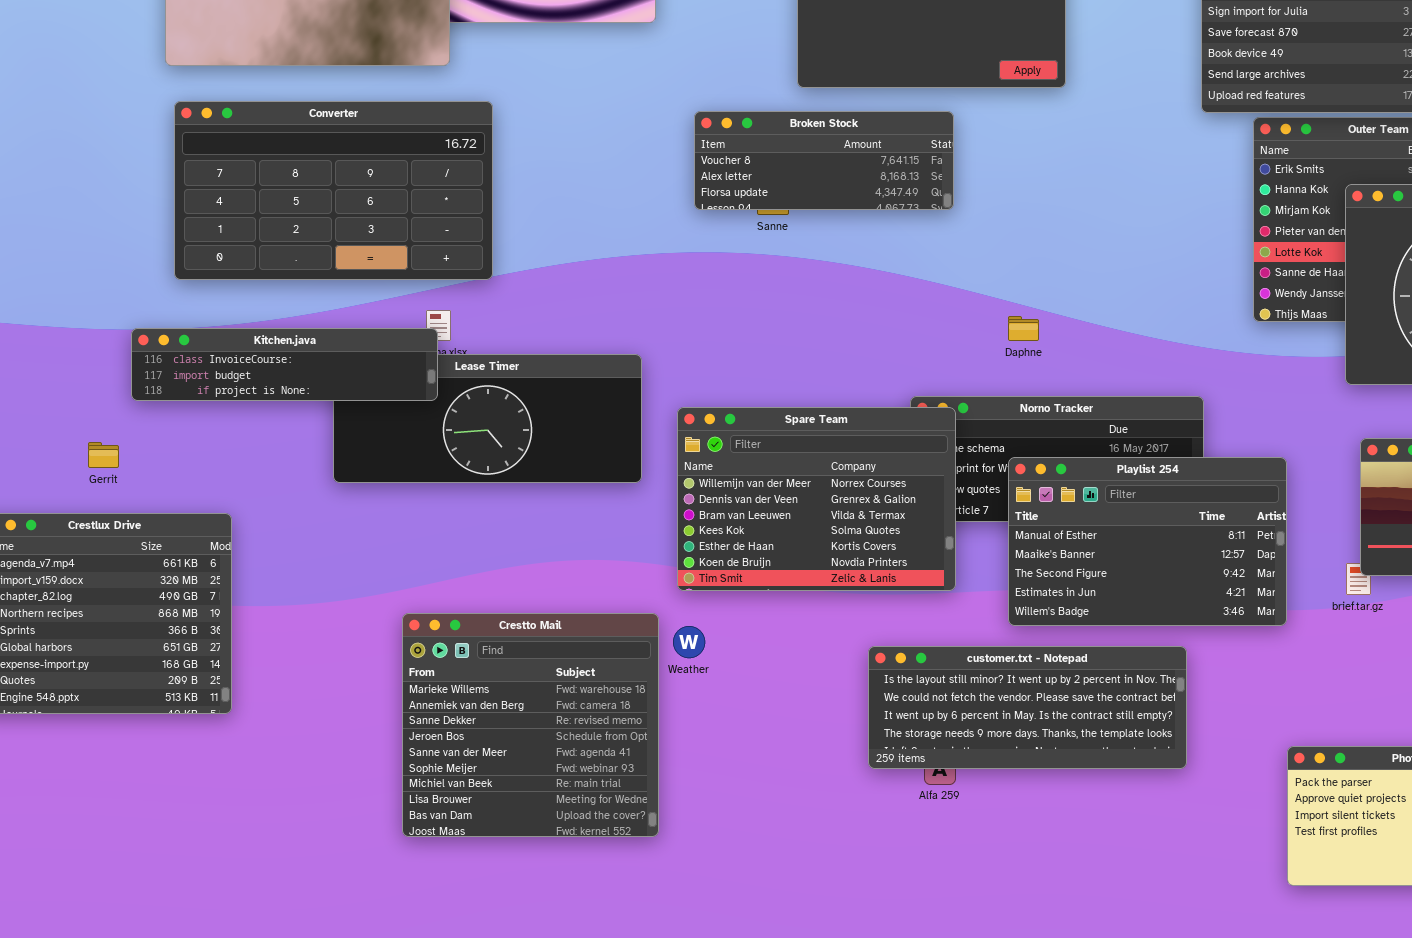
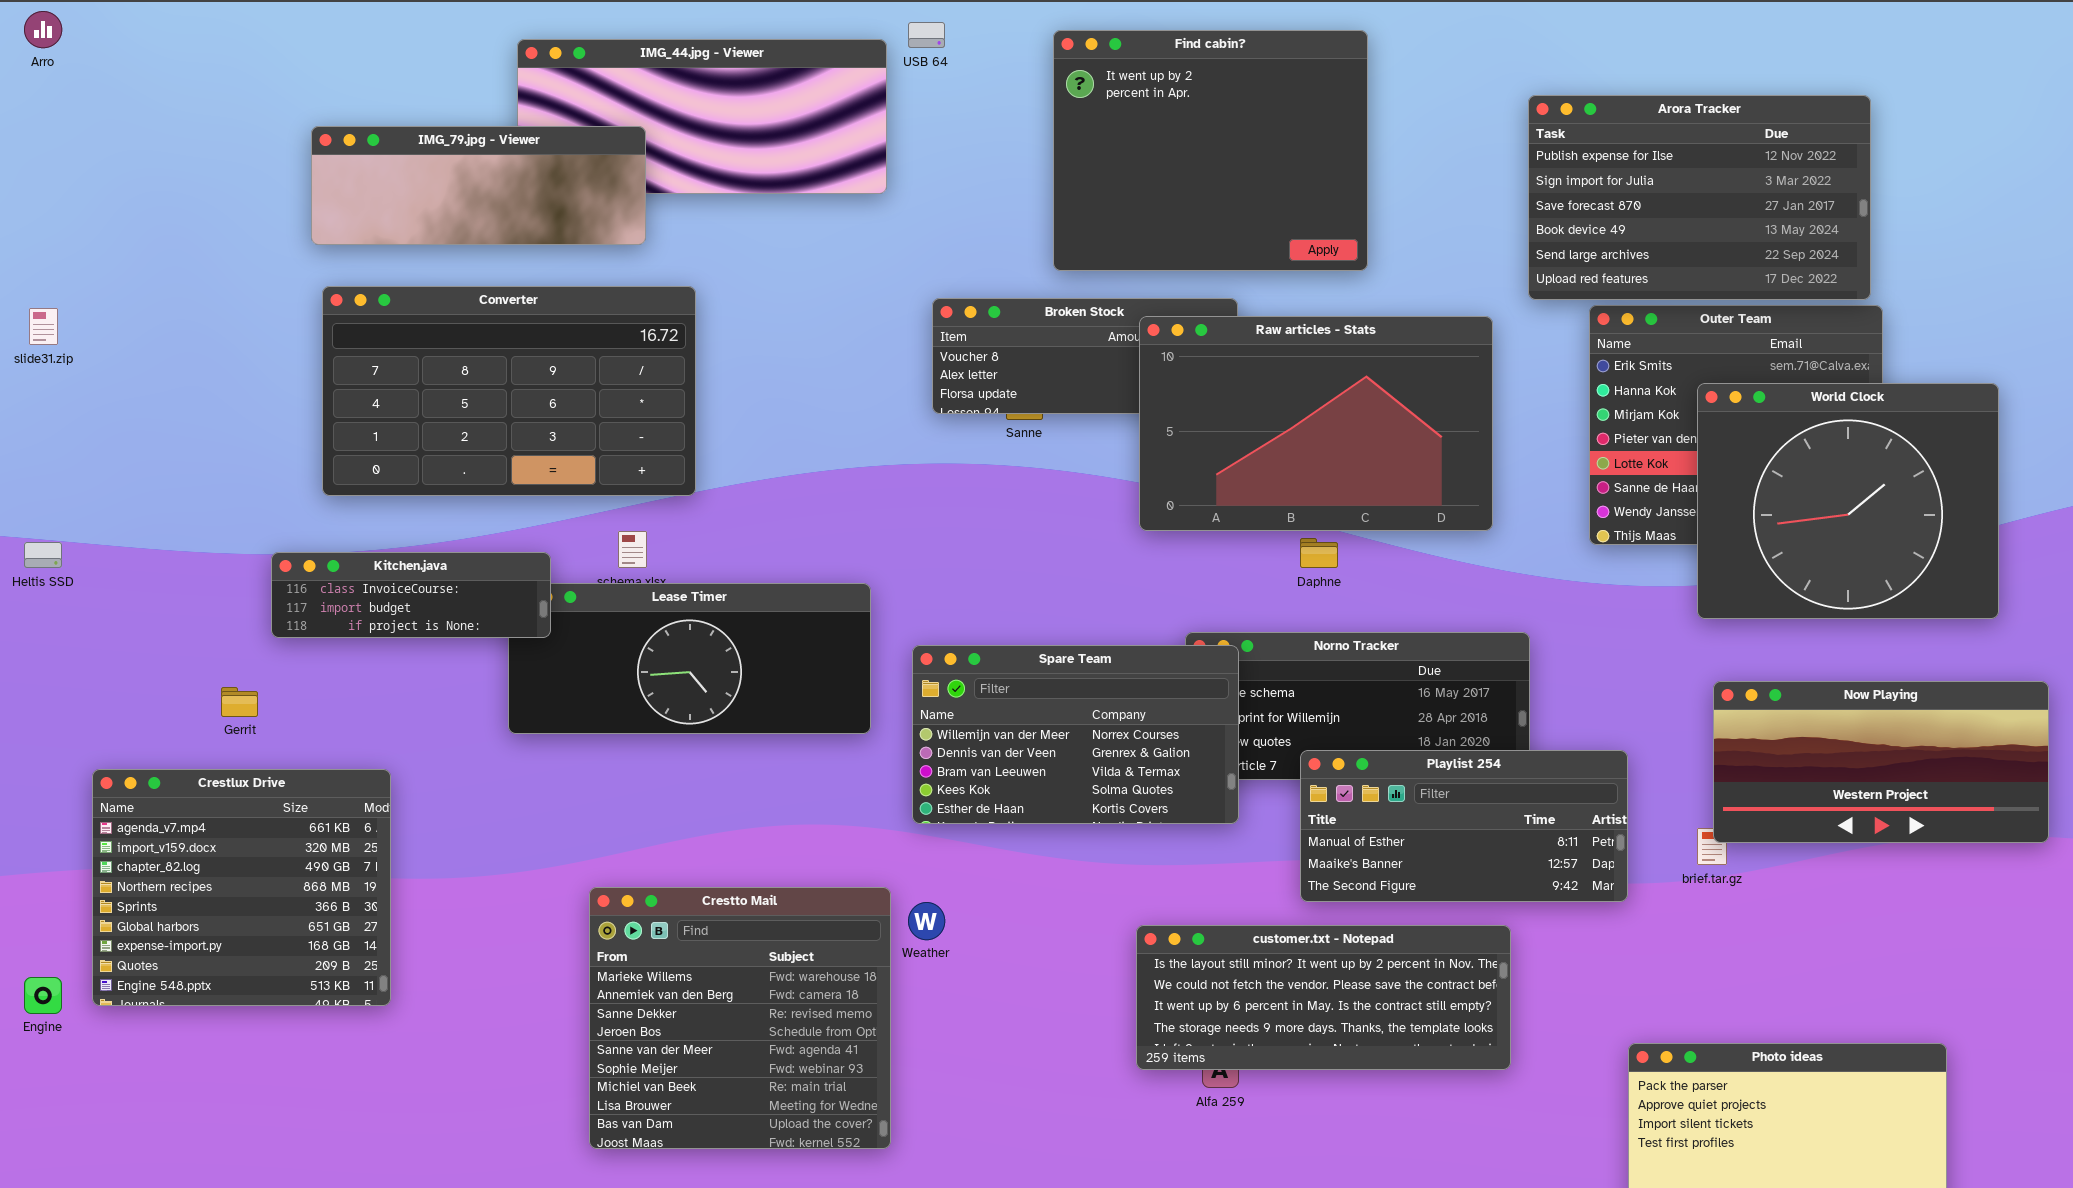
Raw articles - Stats: none -> [1139,316,1493,531], opened
Kitchen.java: [131,328,438,401] -> [271,552,551,638], resized
Spare Team: [677,407,956,591] -> [912,645,1239,824], resized
Playlist 254: [1008,457,1287,626] -> [1300,750,1628,902], resized

